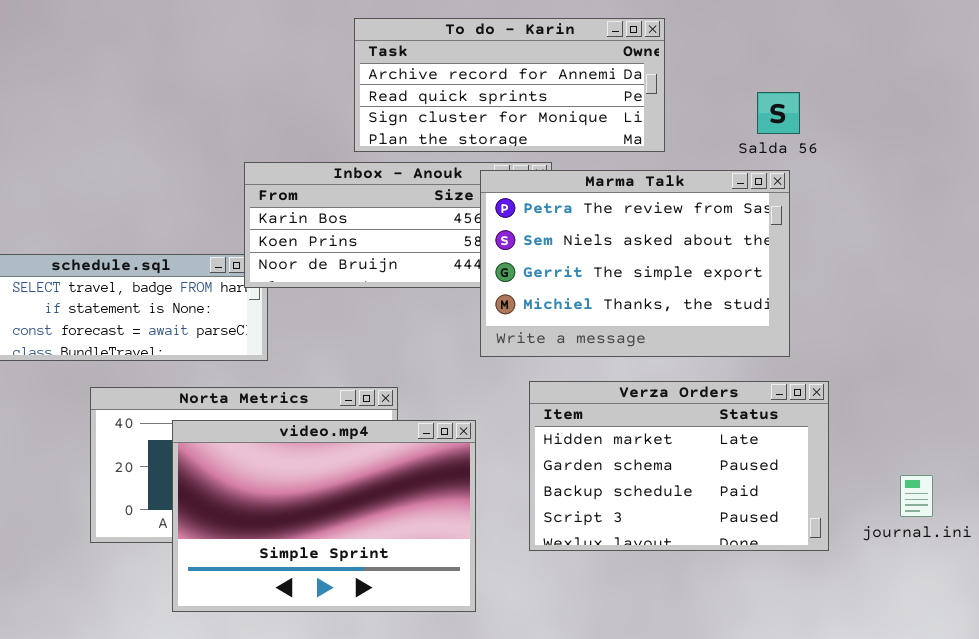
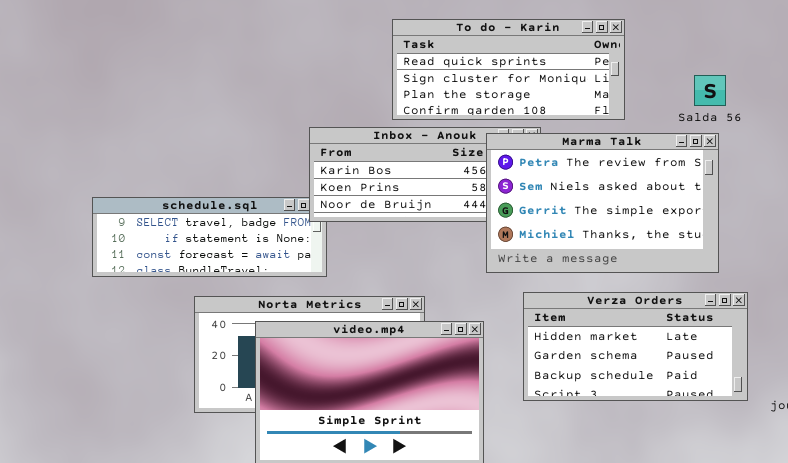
To do - Karin: [354,18,665,152] -> [392,19,625,120], scrolled down 1 row
Verza Orders: [529,381,829,551] -> [523,292,748,401], resized

